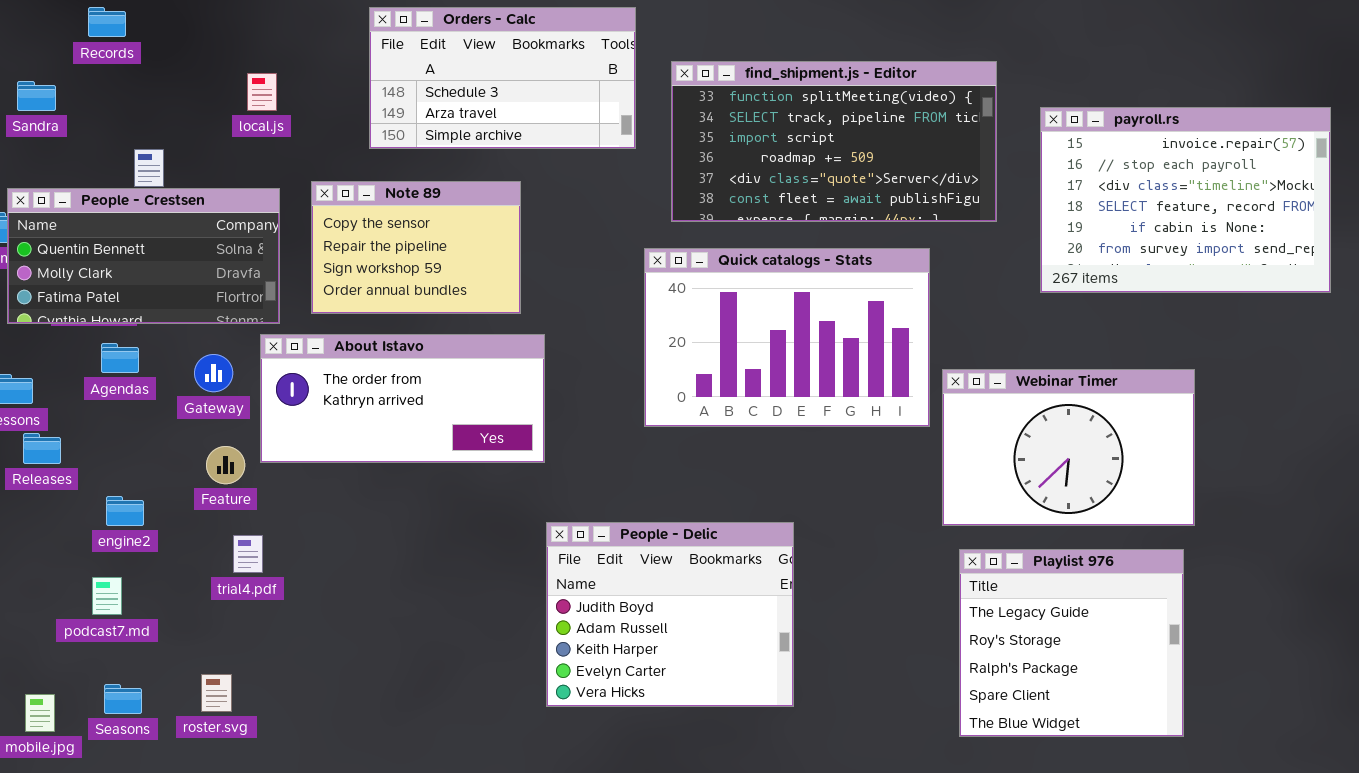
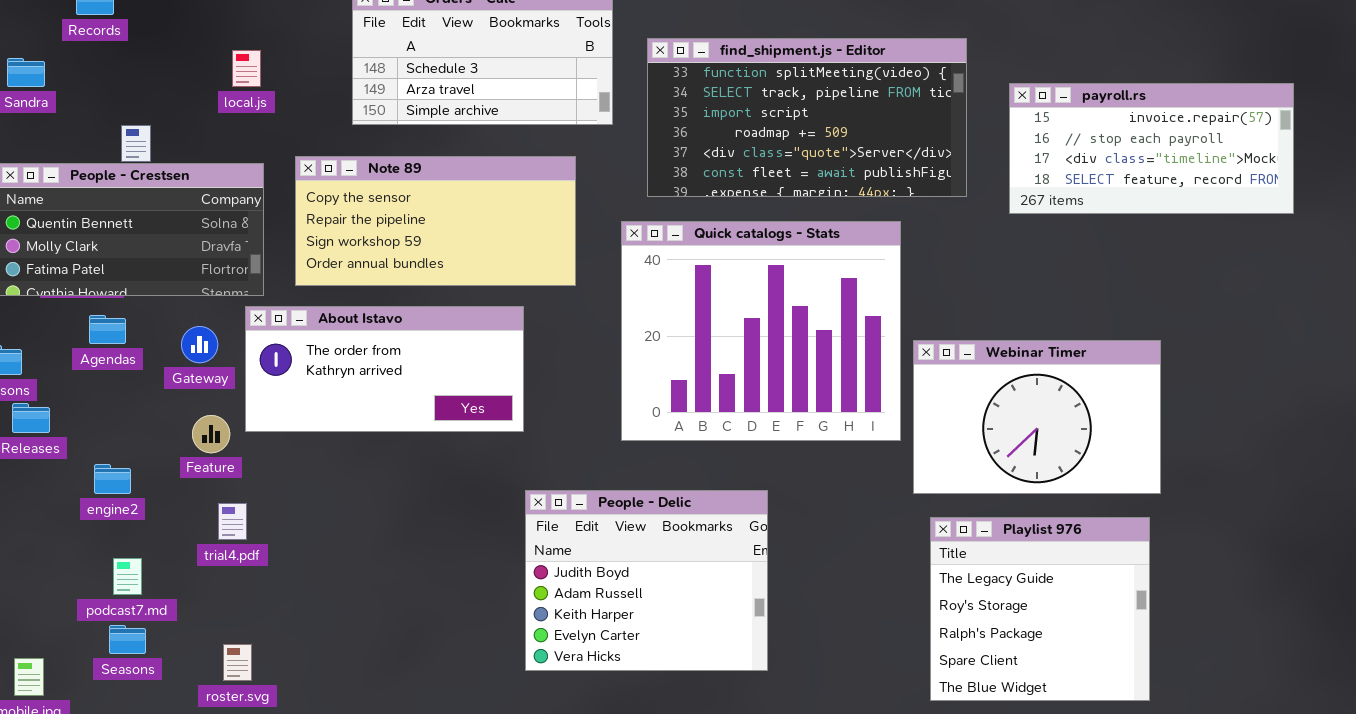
payroll.rs: [1040,107,1331,293] -> [1009,83,1294,214], resized
Note 89: [311,181,521,314] -> [295,156,576,286], resized
Quick catalogs - Stats: [644,248,930,427] -> [621,221,901,441], resized
podcast7.md: [92,577,122,615] -> [113,558,142,595], moved
roster.svg: [201,674,232,712] -> [223,644,252,681], moved
Seasons: [104,684,142,714] -> [109,625,146,654], moved

